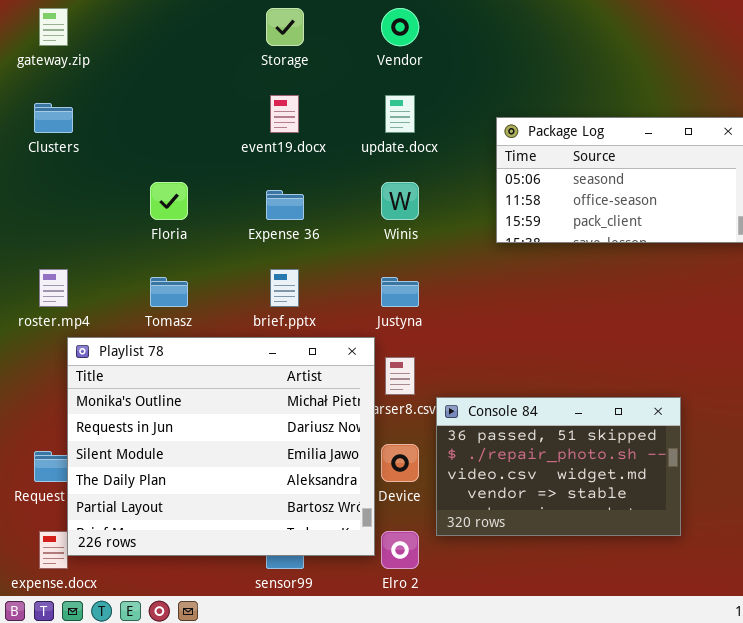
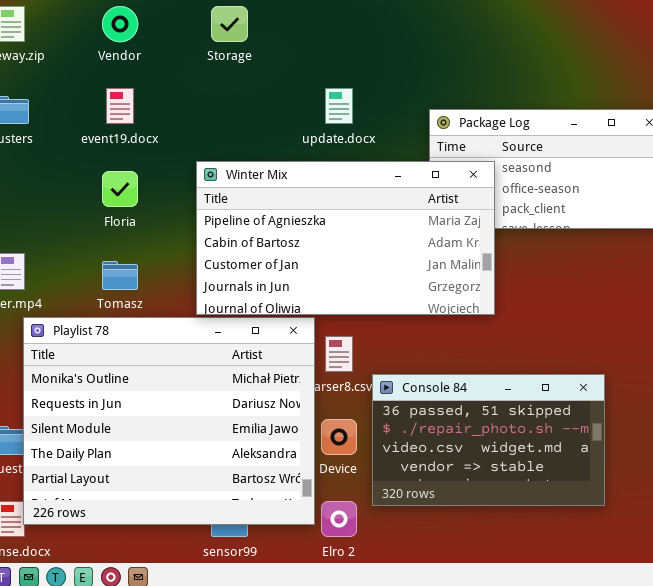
Vendor: [381,8,419,46] -> [102,6,138,42], moved
event19.docx: [270,95,299,133] -> [106,88,134,124], moved
Winter Mix: none -> [196,161,495,315], opened

